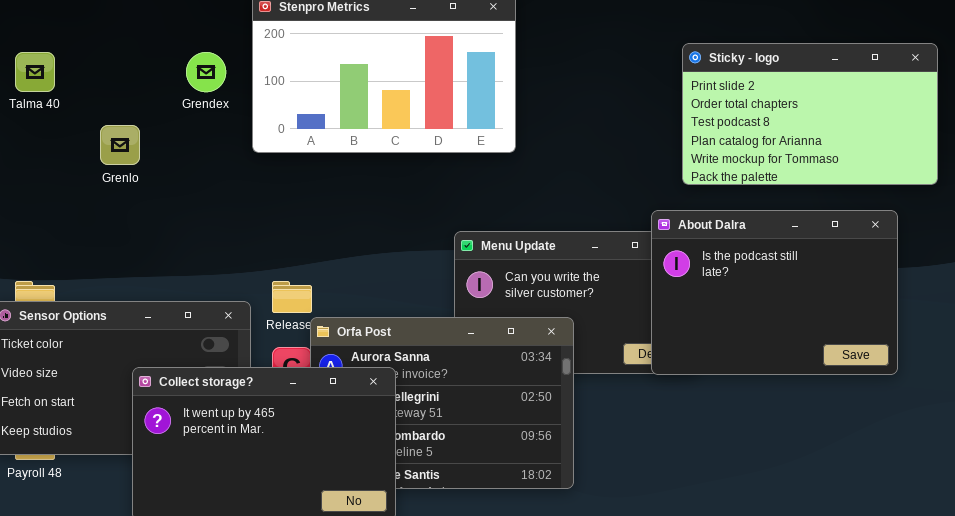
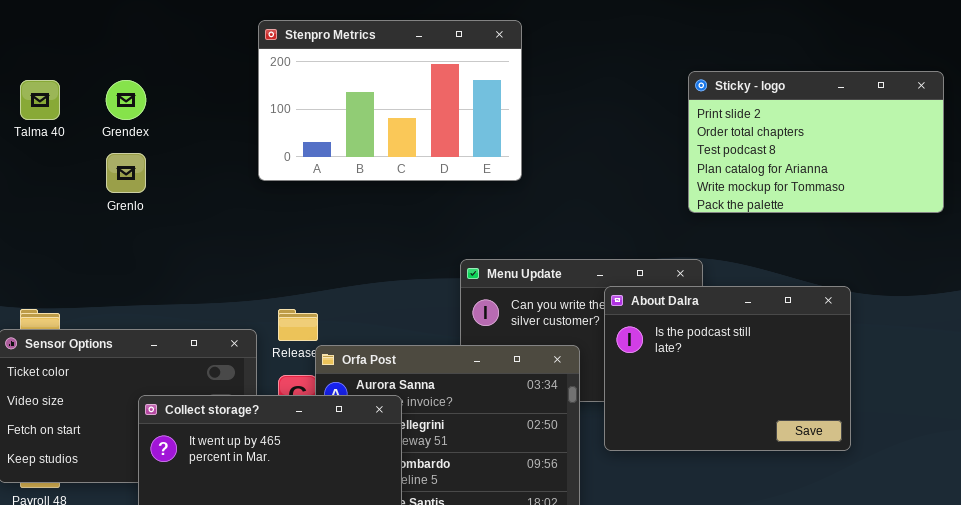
Grendex: [186,52,226,92] -> [106,80,146,120], moved
About Dalra: [651,210,898,375] -> [604,286,851,451], moved

